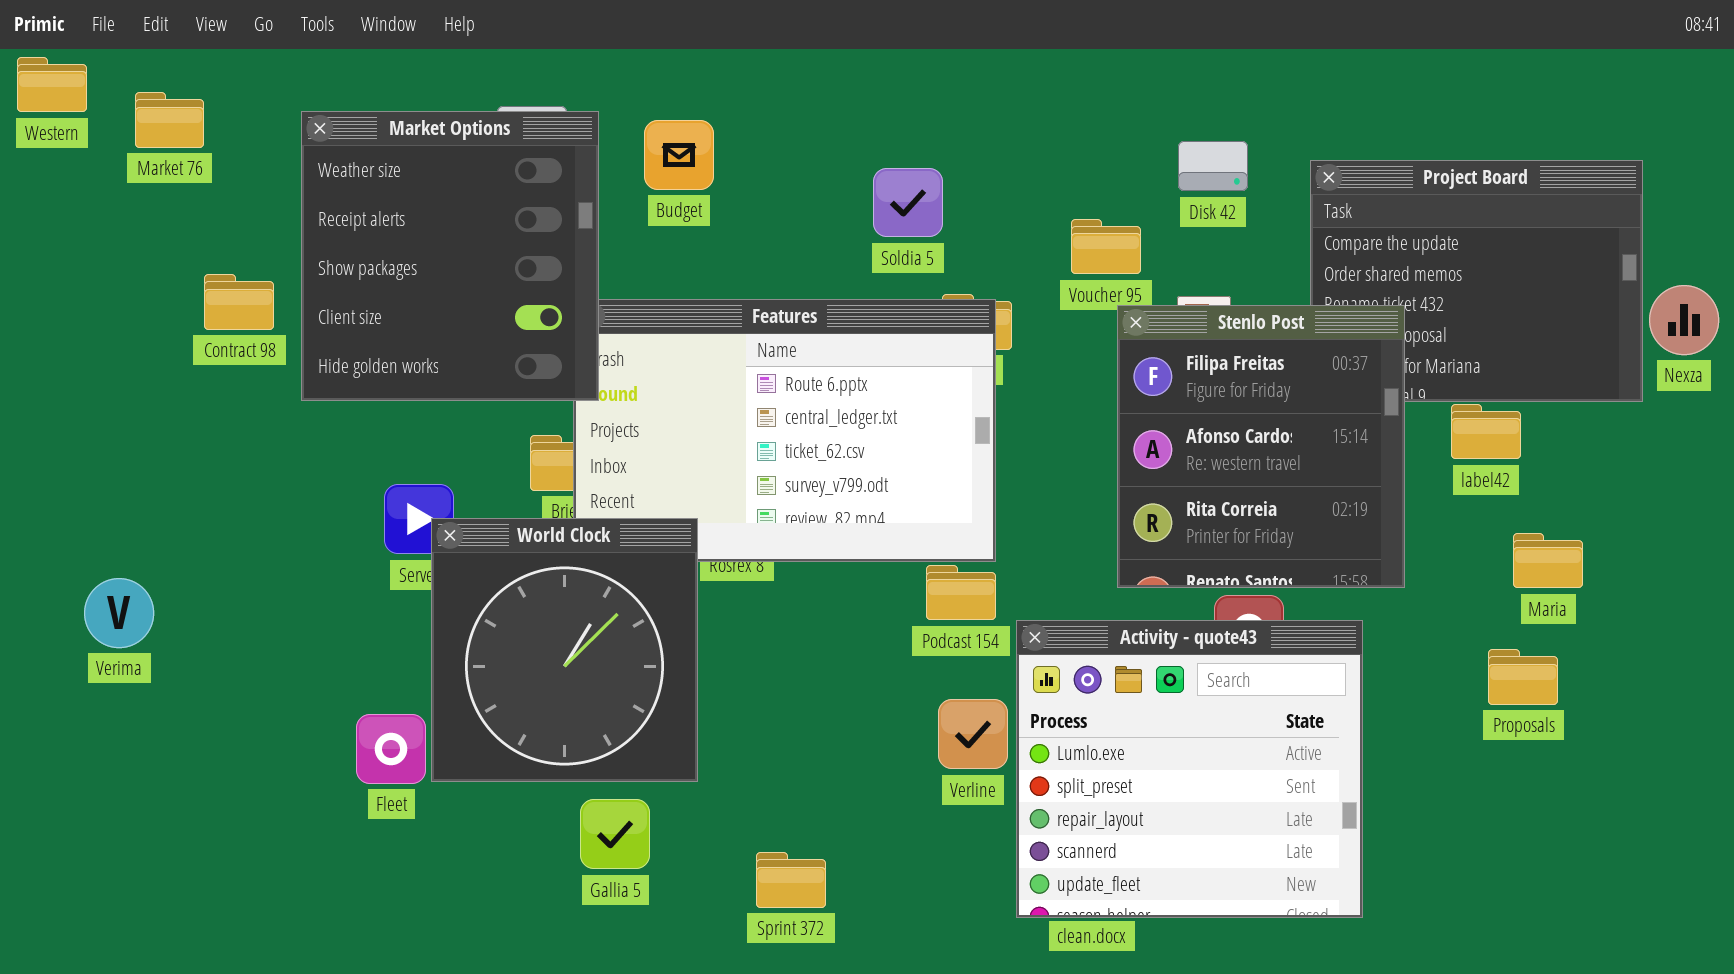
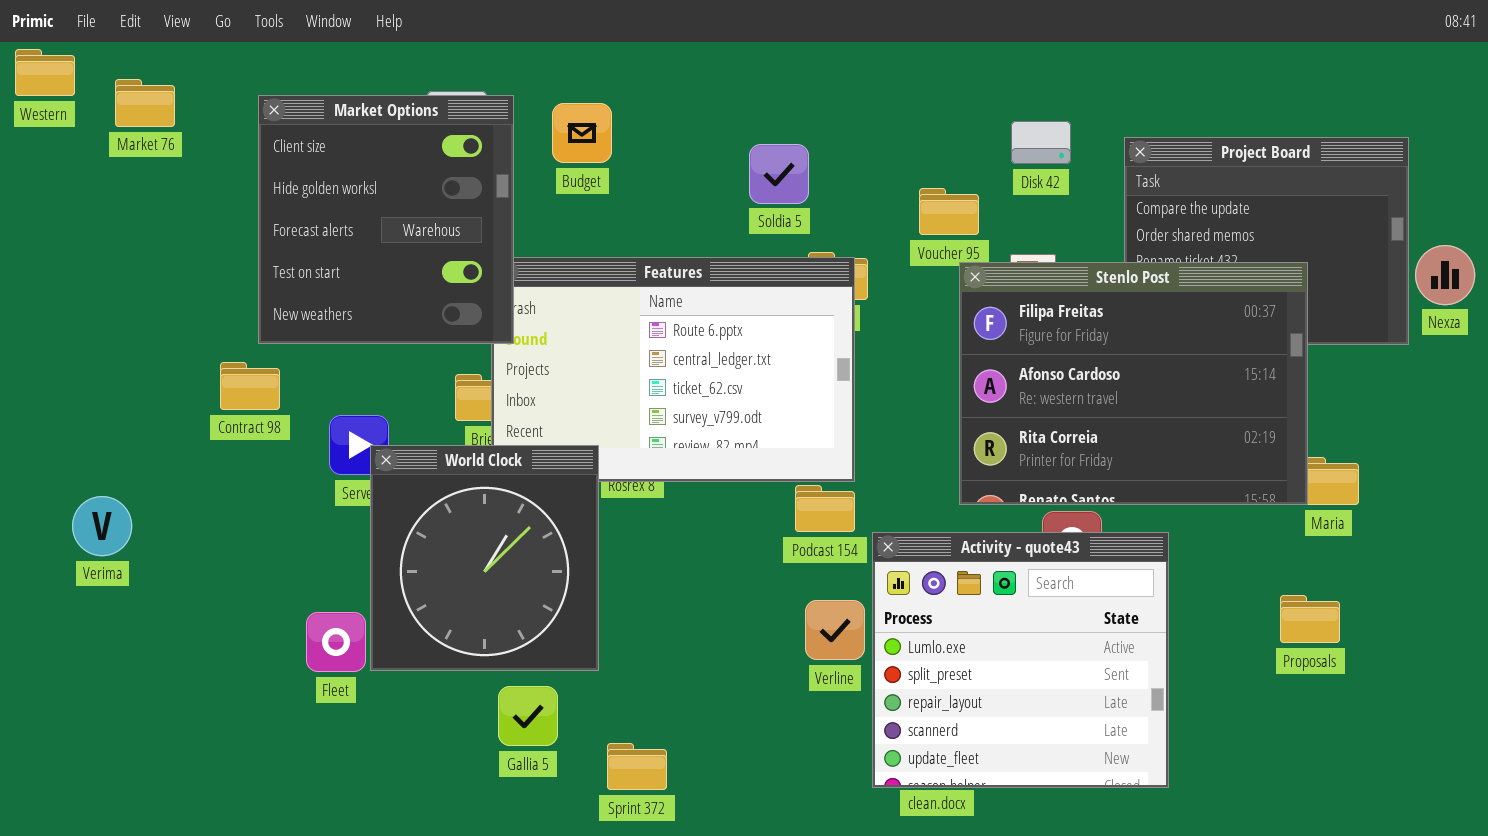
Market Options: [301,111,599,401] -> [258,95,514,344], scrolled down 3 rows
Contract 98: [204,274,274,330] -> [220,362,280,410], moved
Stenlo Post: [1117,305,1405,588] -> [959,262,1308,505], resized
Proposals: [1488,649,1558,705] -> [1280,595,1340,643], moved
Sprint 372: [756,852,826,908] -> [607,743,667,790], moved

